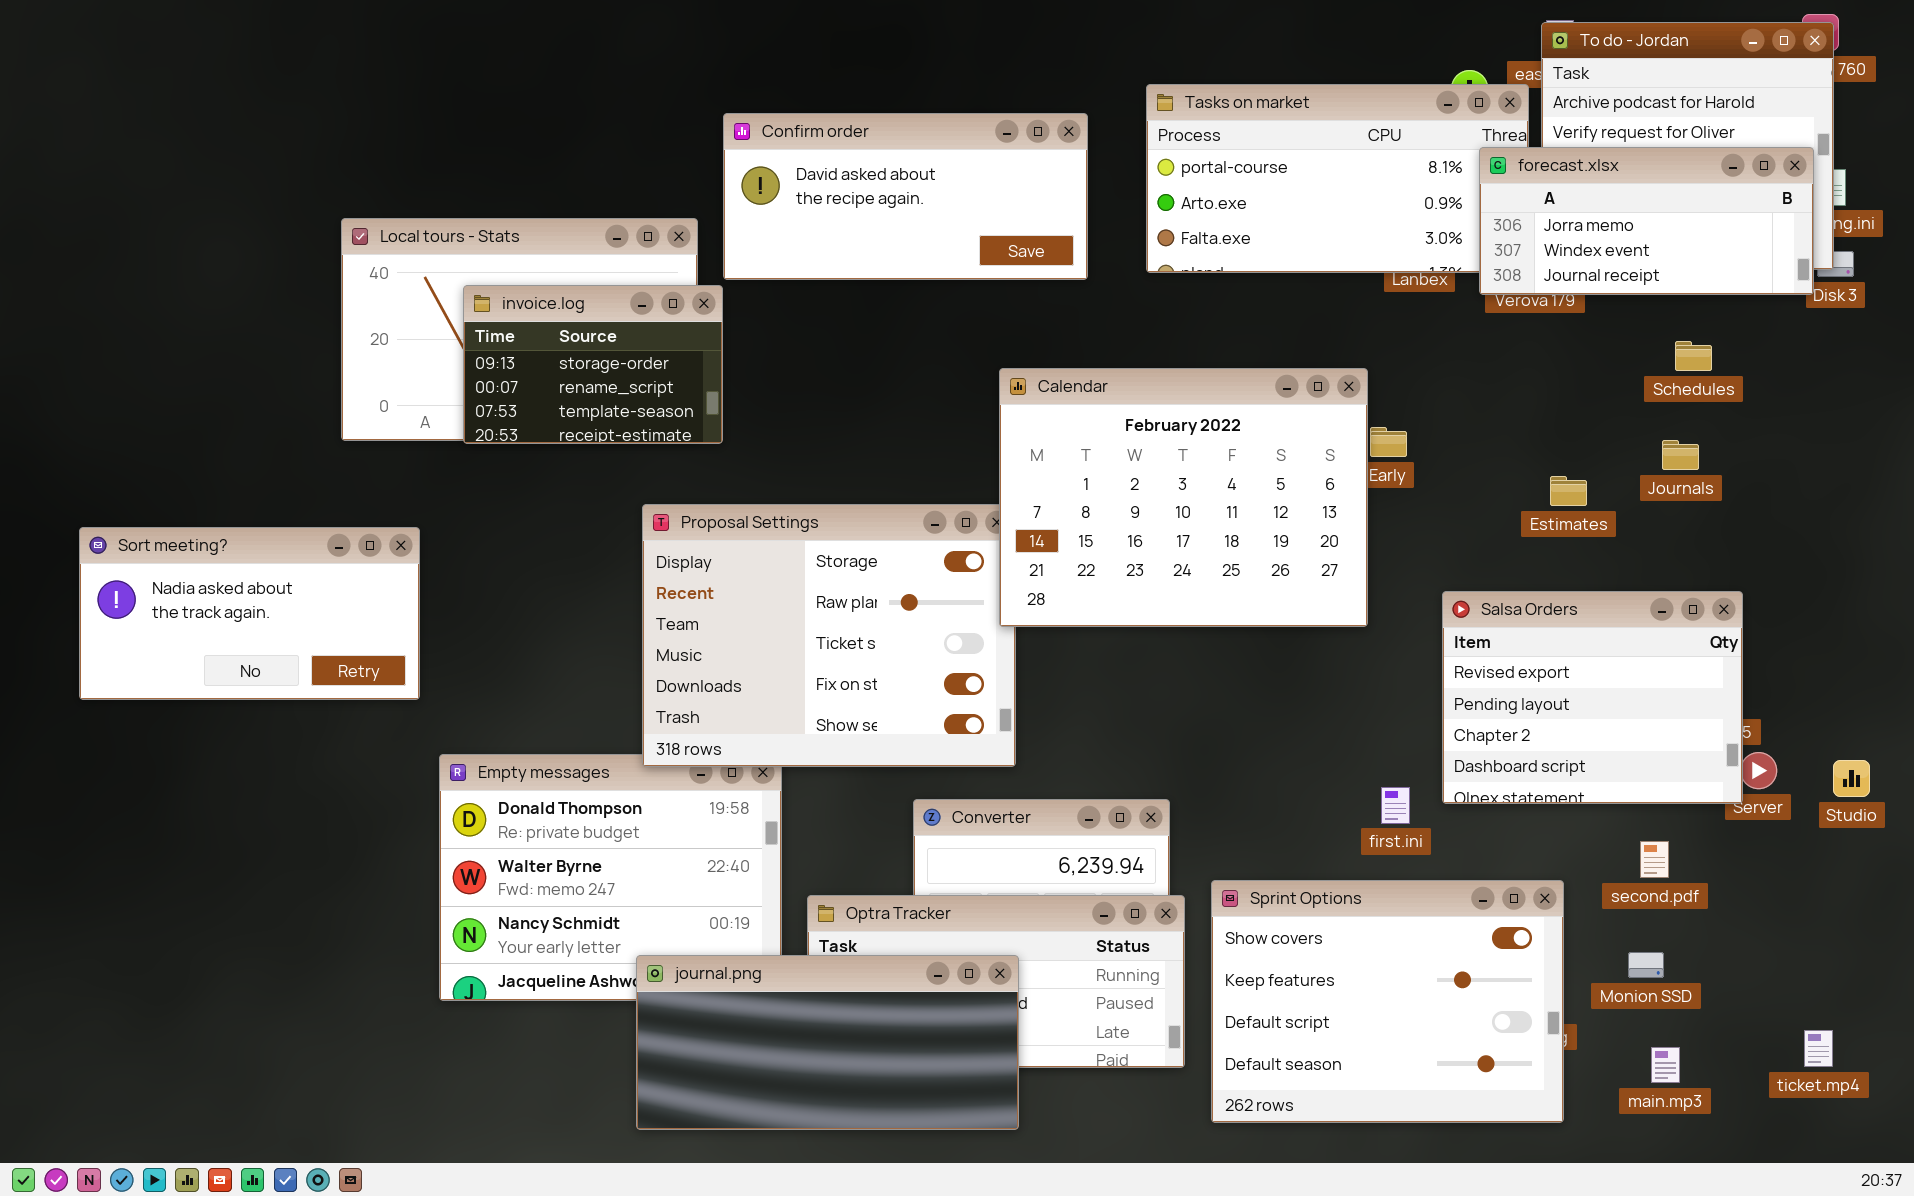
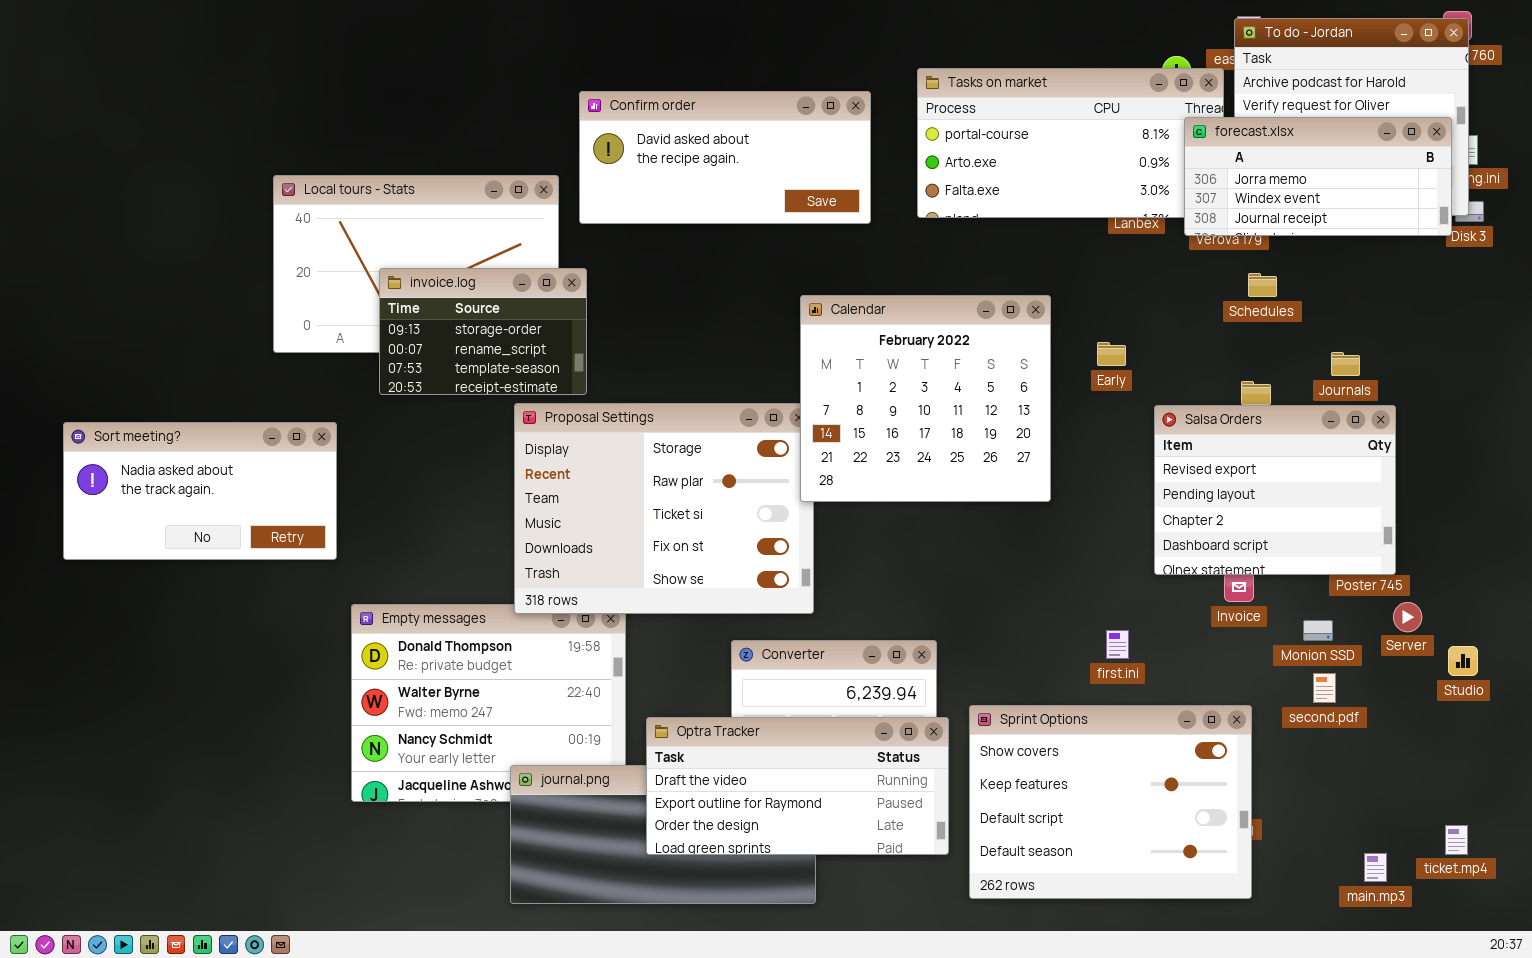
invoice.log: [463,285,723,444] -> [379,268,587,395], moved
Schedules: [1675,341,1712,371] -> [1248,273,1277,297], moved
Calendar: [999,368,1368,627] -> [800,295,1051,502], resized
Salsa Orders: [1442,591,1743,804] -> [1154,405,1396,575], moved
Studio: [1833,760,1870,797] -> [1448,646,1478,676], moved
Optra Tracker: [807,895,1185,1068] -> [646,717,949,855], raised
Monion SSD: [1628,952,1664,978] -> [1303,620,1333,641], moved
main.mp3: [1651,1047,1680,1083] -> [1364,853,1387,882], moved

